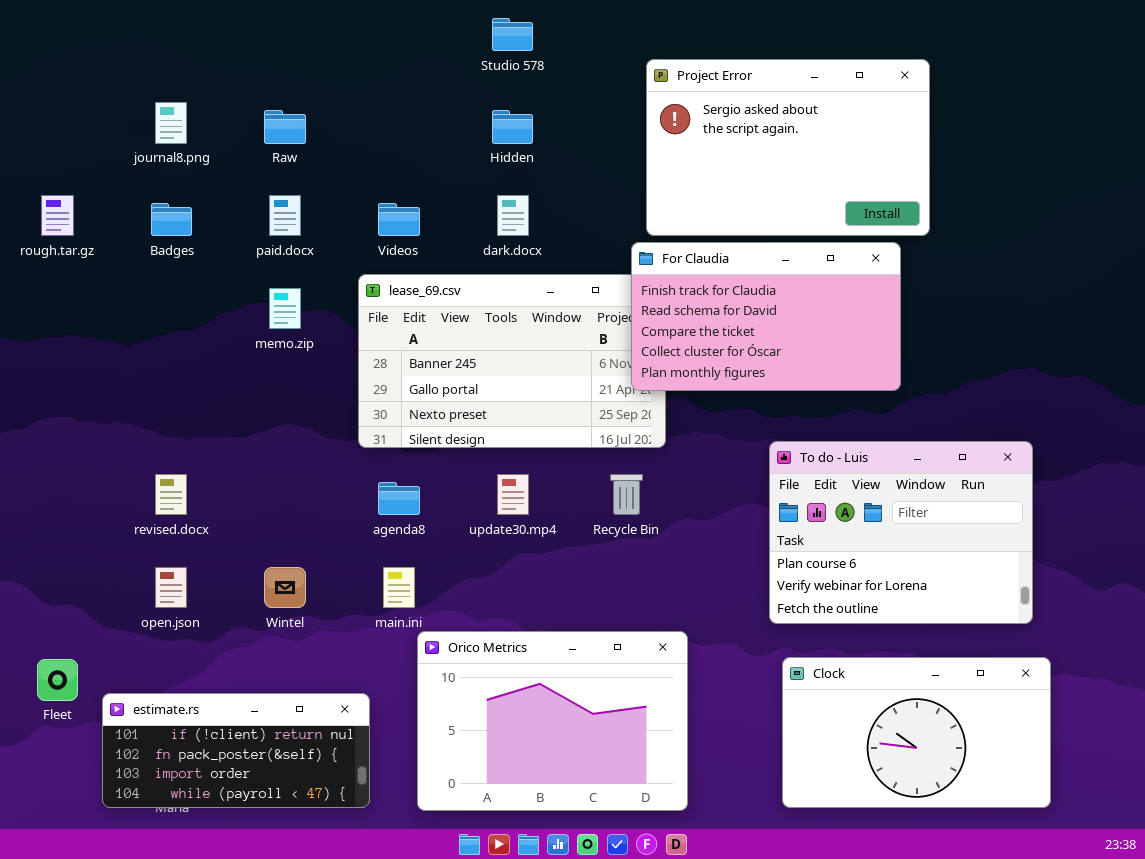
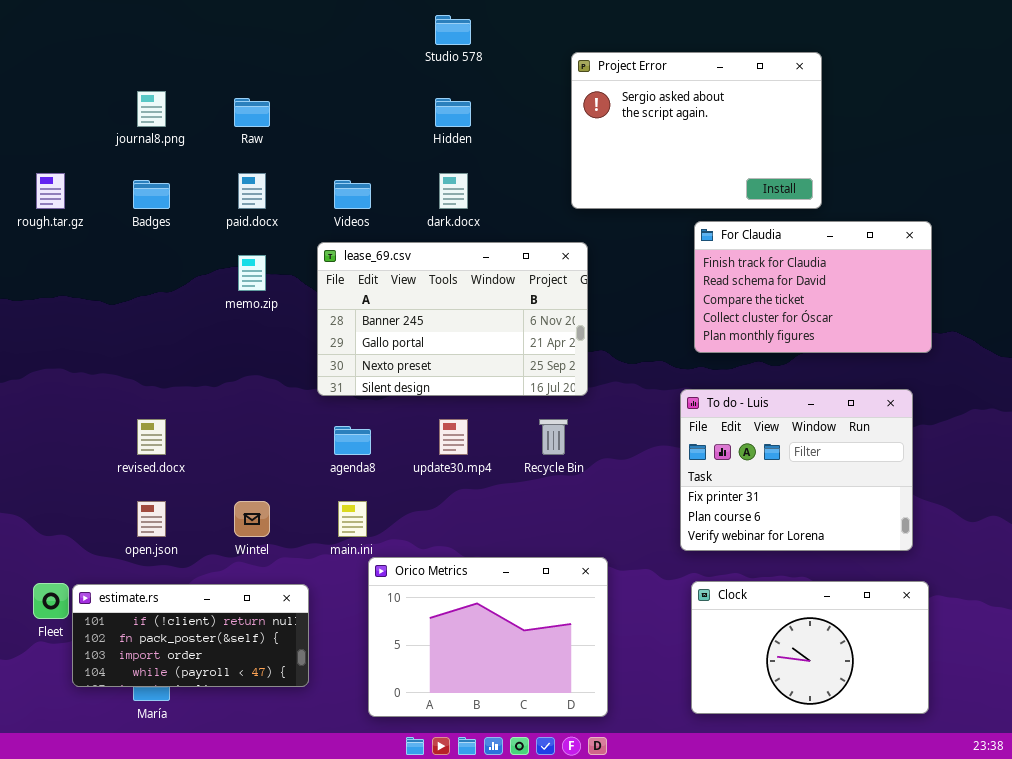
For Claudia: [631,242,901,391] -> [694,221,932,353], moved
To do - Luis: [769,441,1033,624] -> [680,389,913,551], scrolled up 1 row
estimate.rs: [102,693,370,808] -> [72,584,309,687], moved

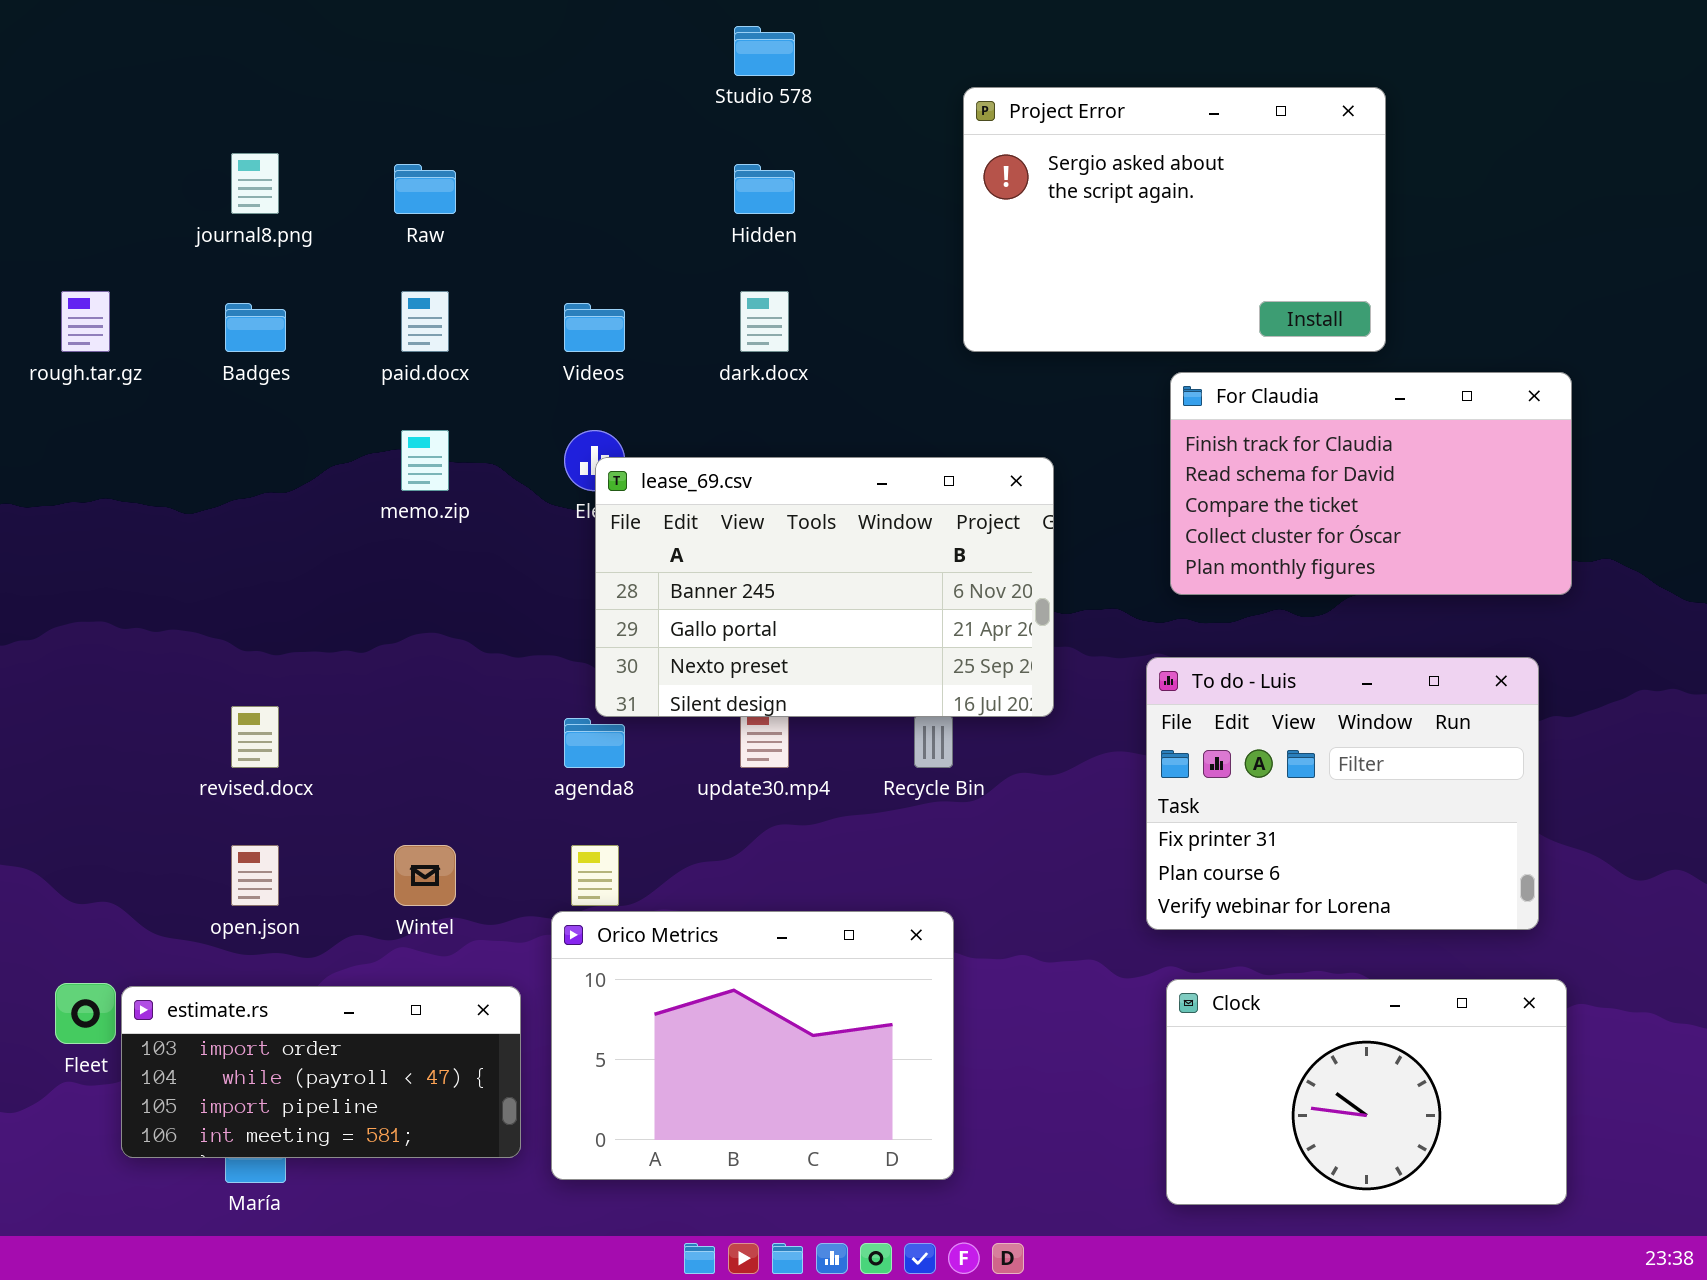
lease_69.csv: [317,242,588,396] -> [595,457,1054,717], moved
Orico Metrics: [368,557,608,717] -> [551,911,954,1180], moved
estimate.rs: [72,584,309,687] -> [121,986,521,1158], scrolled down 2 rows

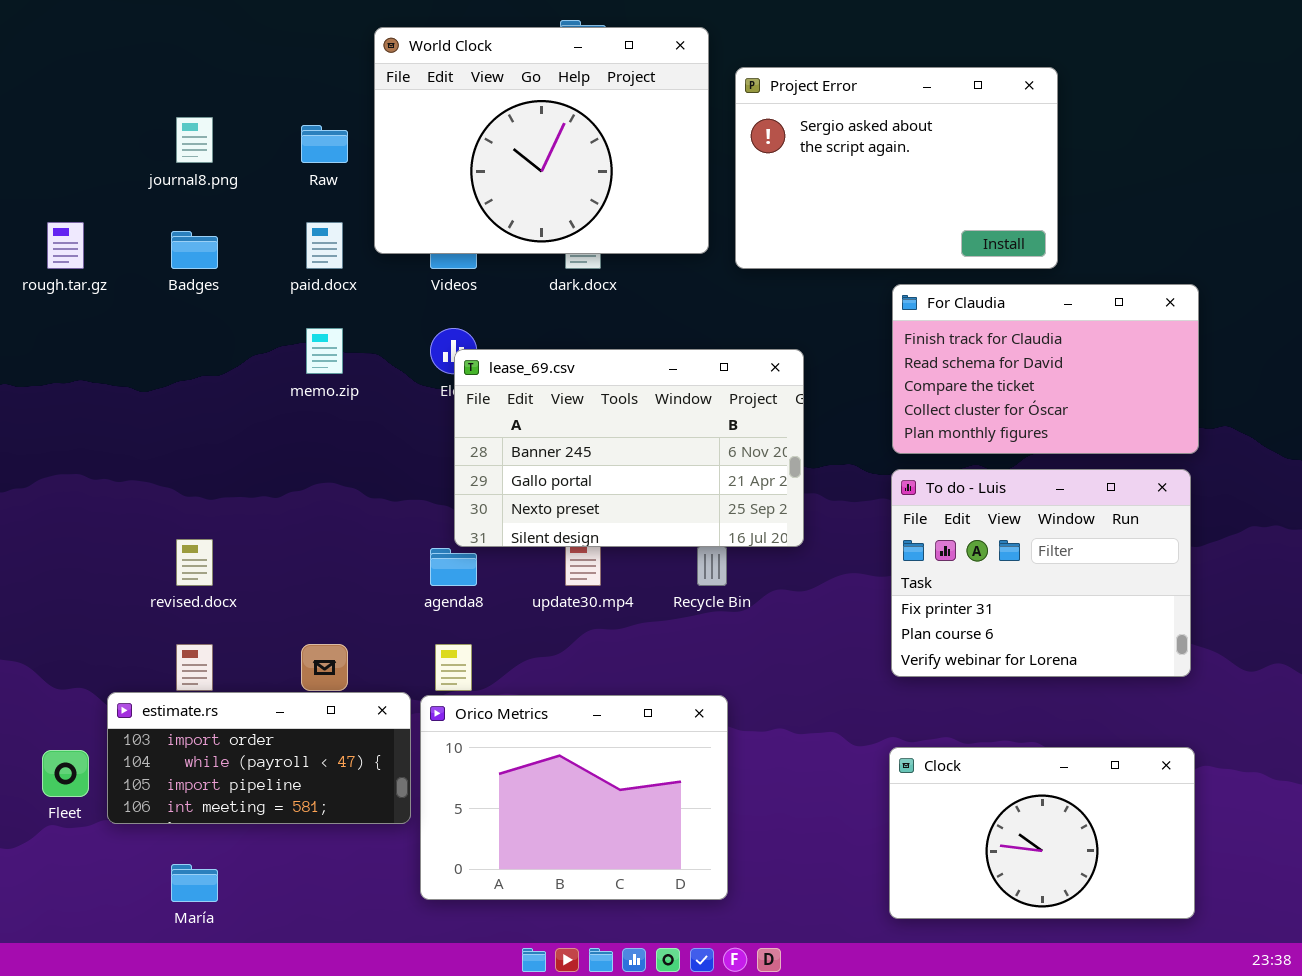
World Clock: none -> [374,27,709,254], opened
To do - Luis: [1146,657,1539,930] -> [891,469,1191,677], moved
estimate.rs: [121,986,521,1158] -> [107,692,411,824], moved

